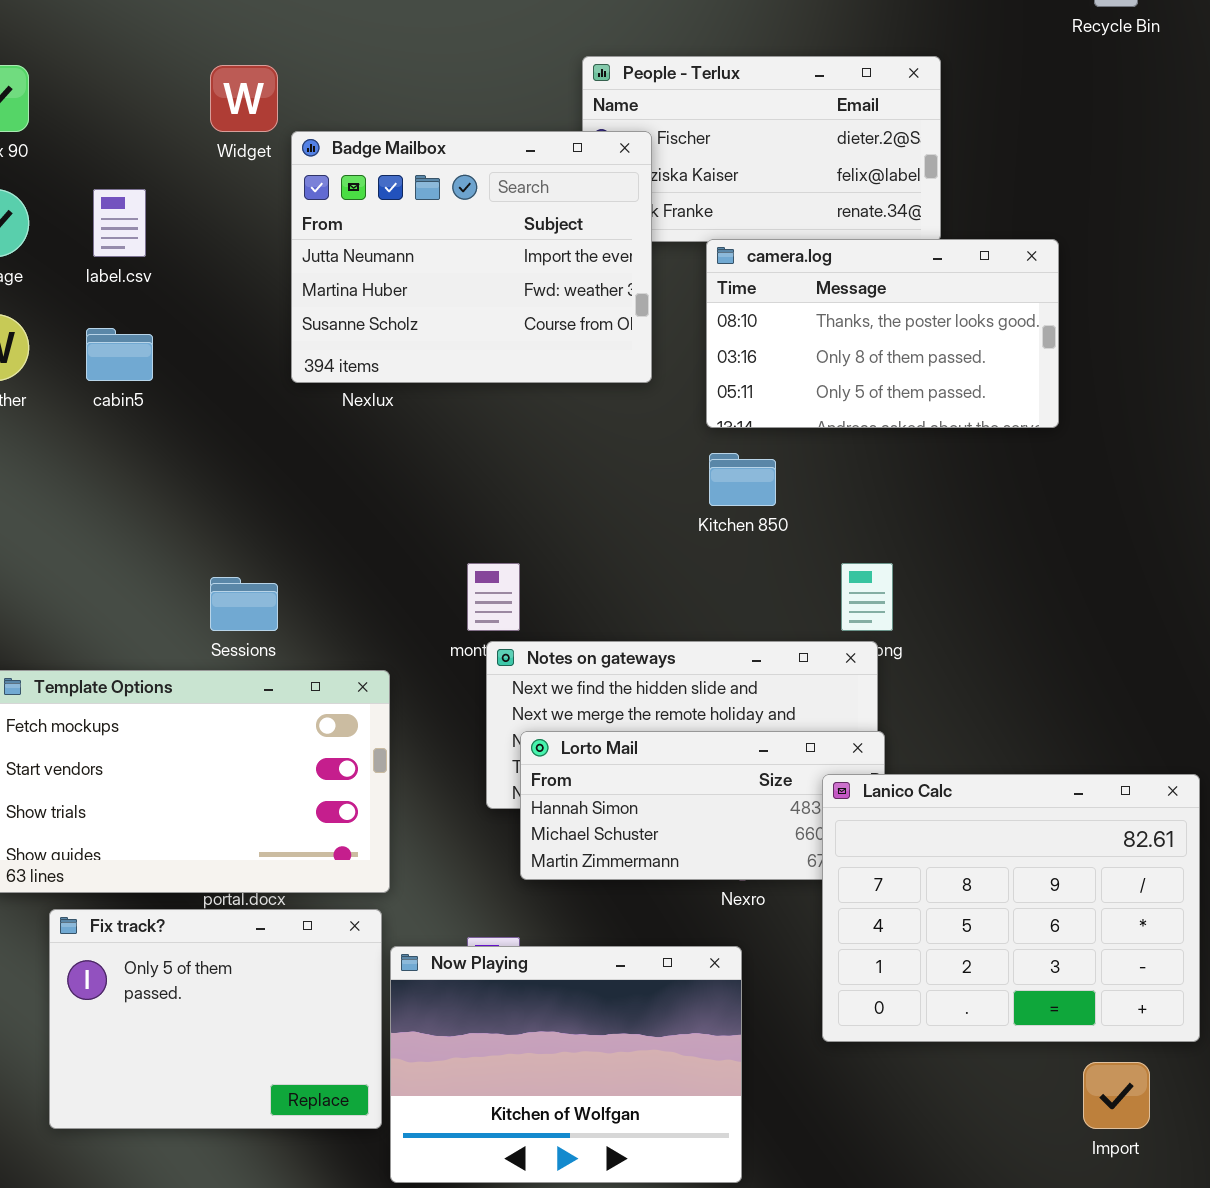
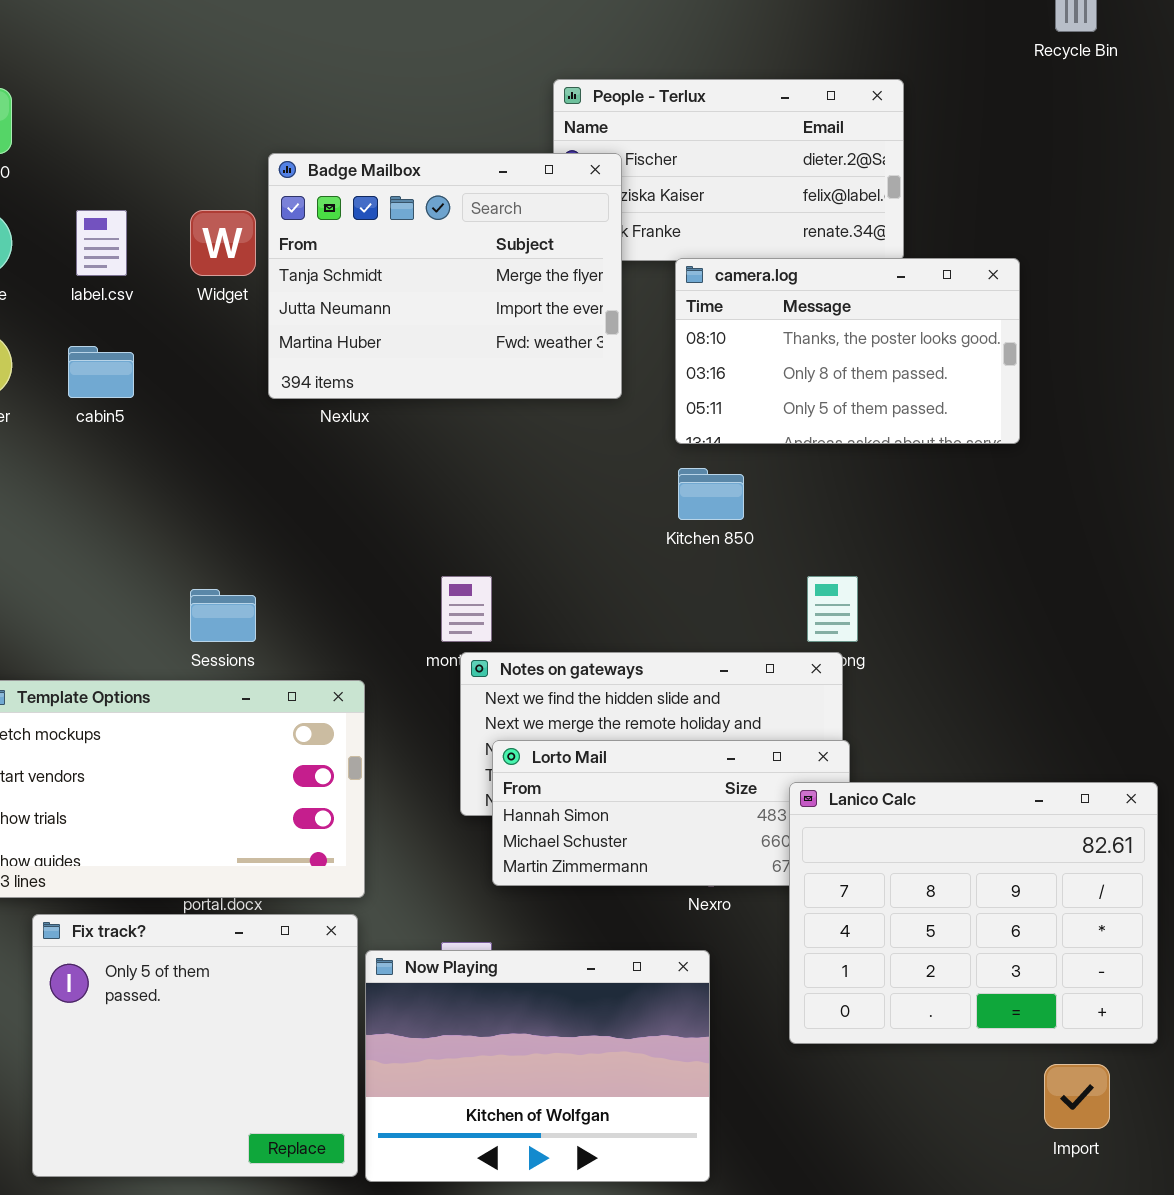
Widget: [210,65,278,132] -> [190,210,256,276], moved
Badge Mailbox: [291,131,652,383] -> [268,153,622,399], scrolled up 1 row
Fix track?: [49,909,382,1129] -> [32,914,358,1177], resized

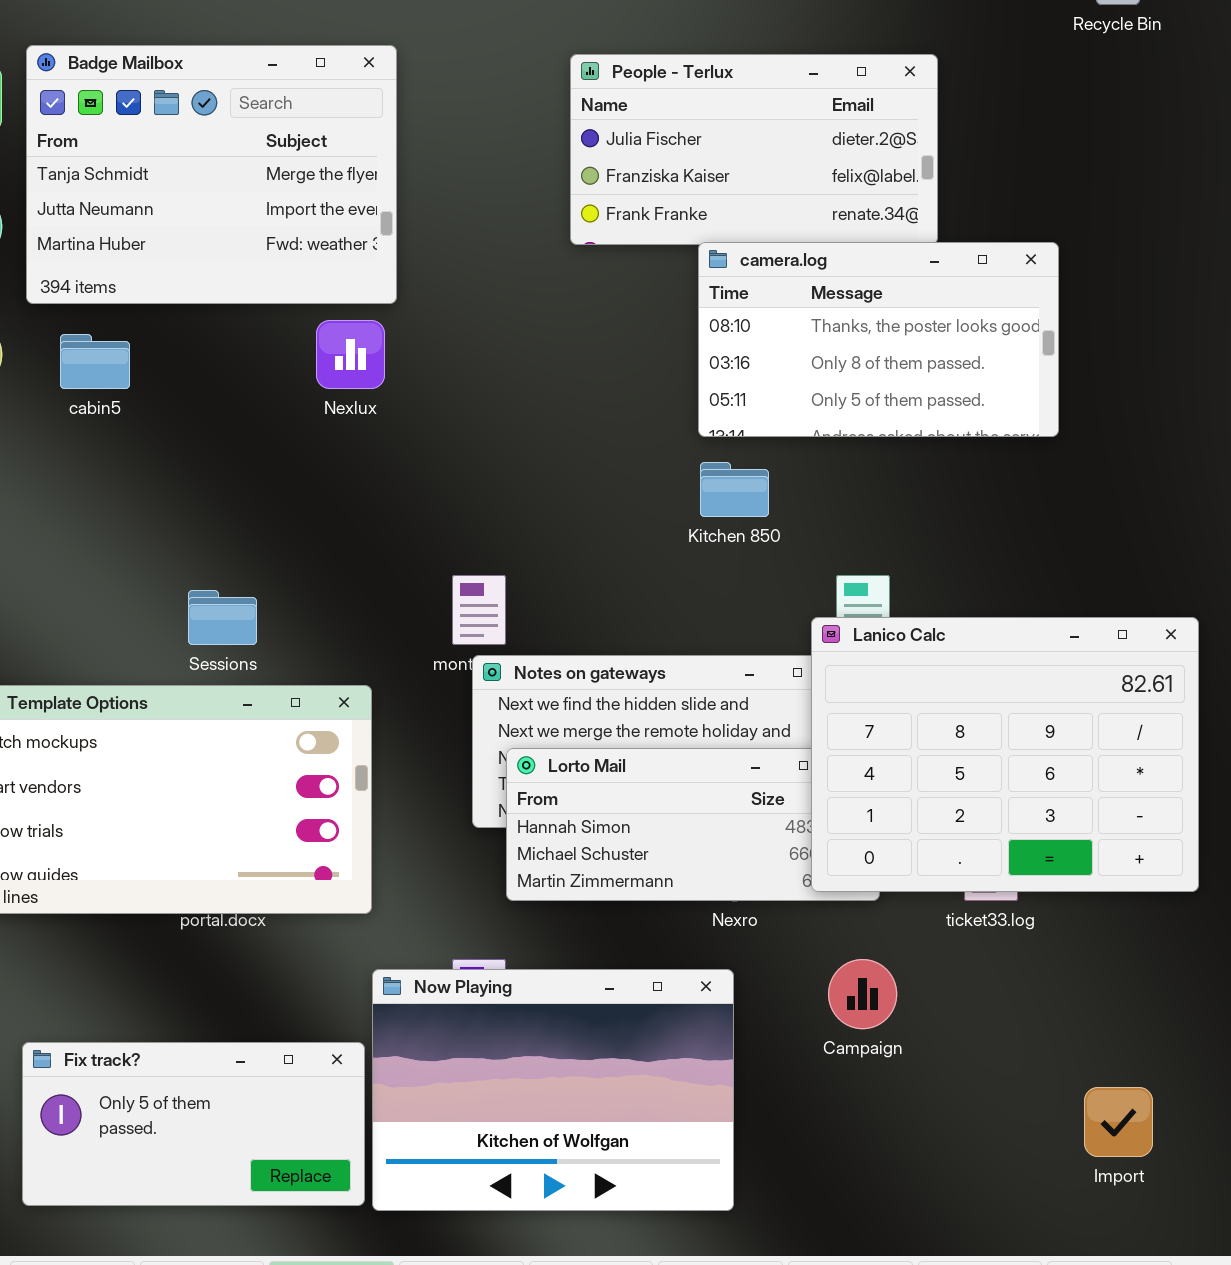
Badge Mailbox: [268,153,622,399] -> [26,45,397,304], moved
Lanico Calc: [789,782,1158,1044] -> [811,617,1199,892], moved
Fix track?: [32,914,358,1177] -> [22,1042,365,1206], resized

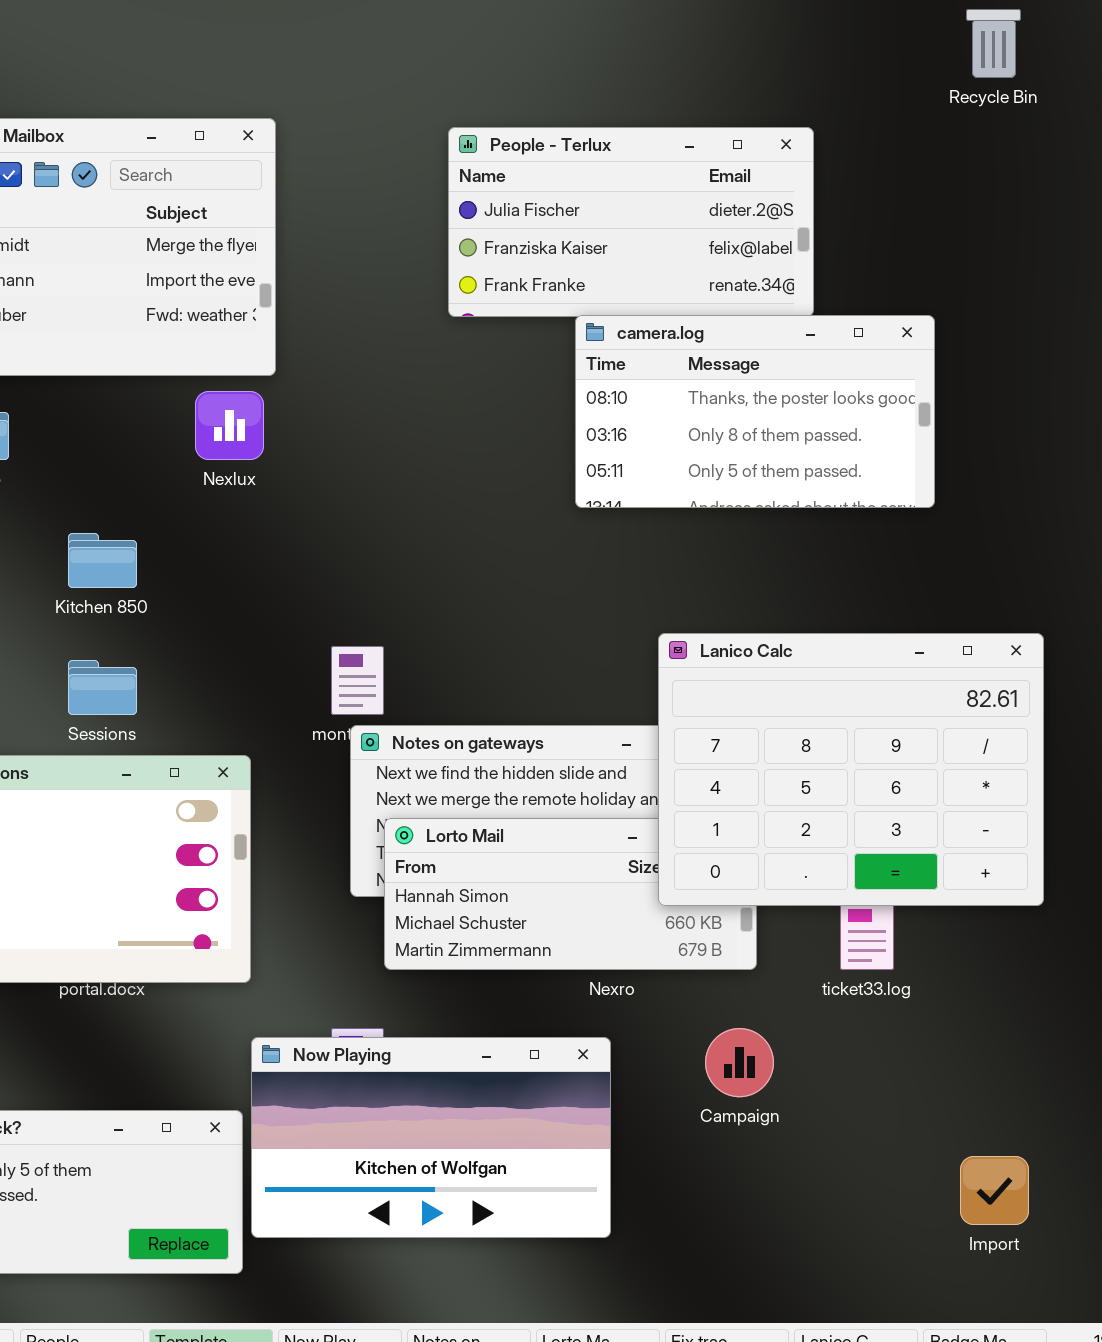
Kitchen 850: [700,462,769,517] -> [68,533,137,588], moved
Lanico Calc: [811,617,1199,892] -> [658,633,1044,906], moved
Now Playing: [372,969,734,1211] -> [251,1037,611,1238], resized

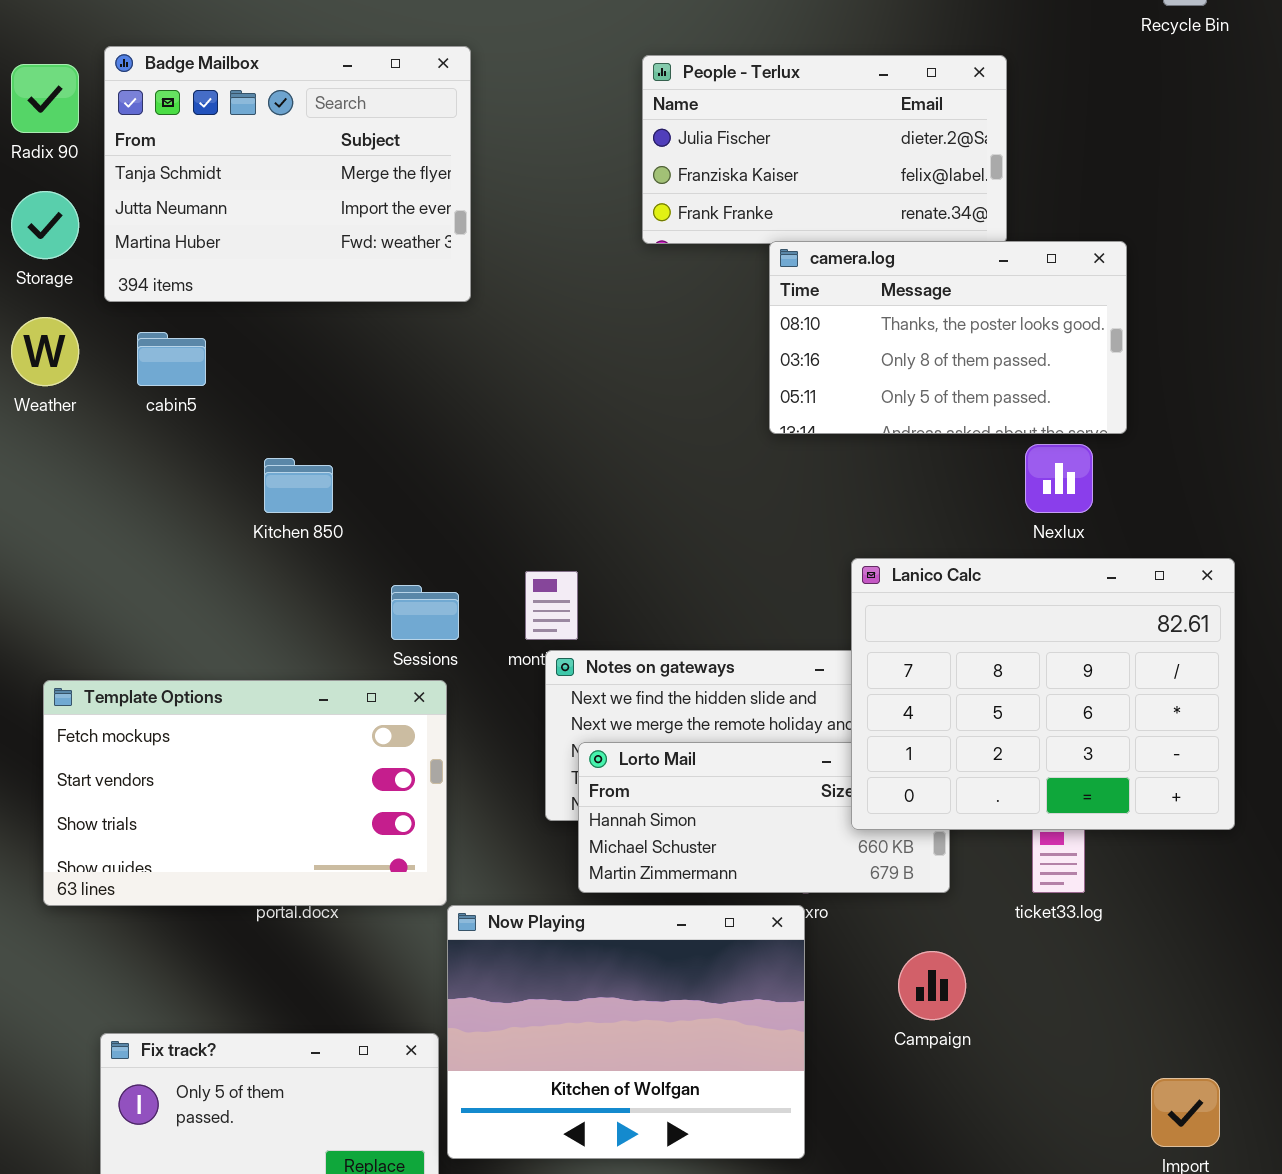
Nexlux: [195,391,264,460] -> [1025,444,1093,513], moved
Sessions: [68,660,137,715] -> [391,585,459,640], moved
Now Playing: [251,1037,611,1238] -> [447,905,805,1159], resized

